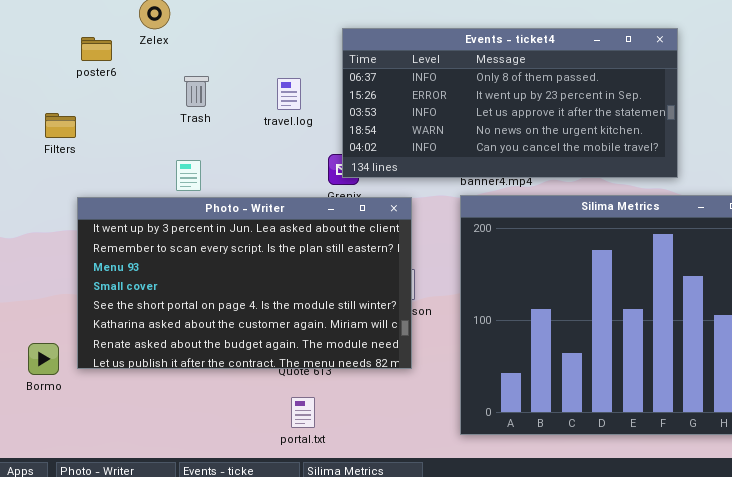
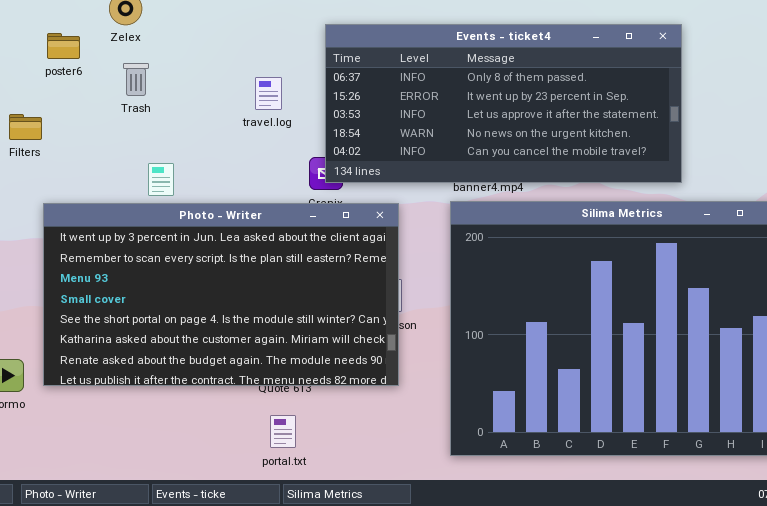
Trash: [184,76,209,107] -> [123,63,149,96], moved

